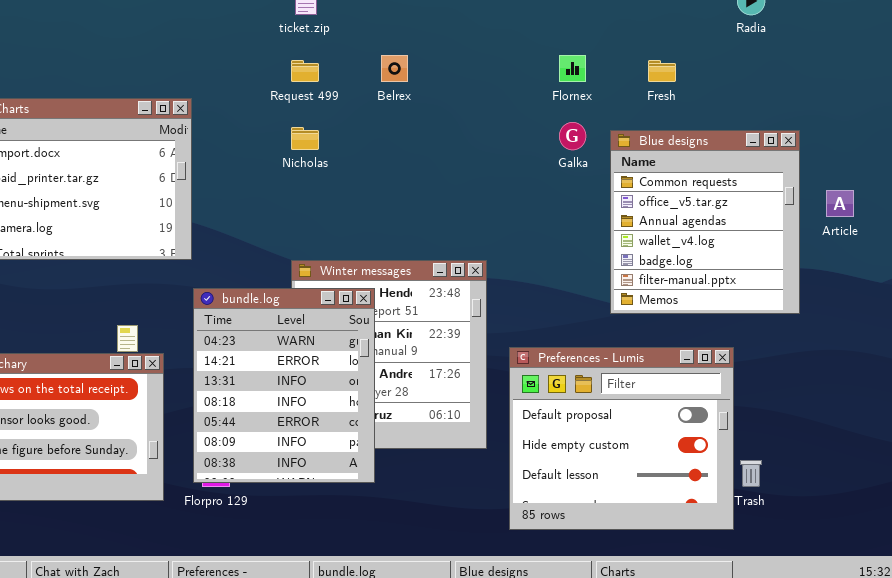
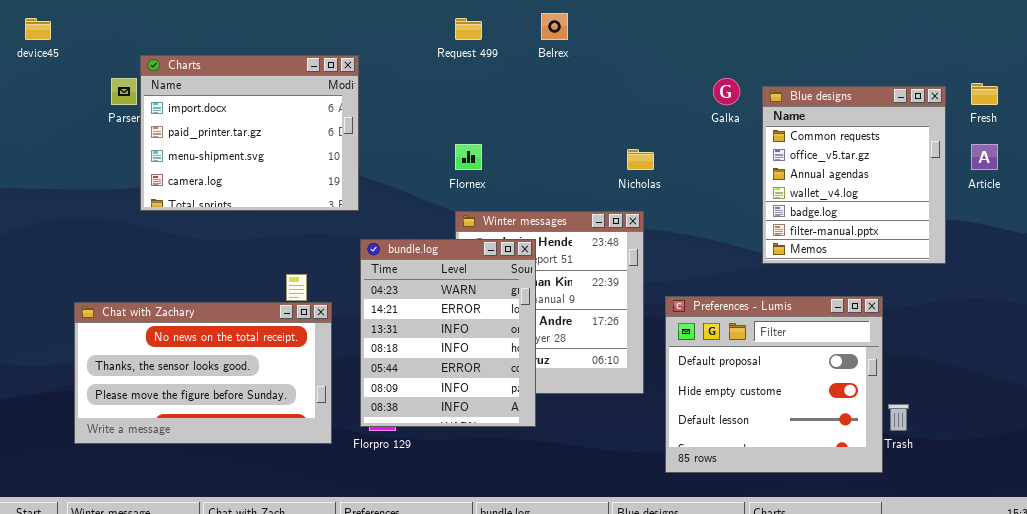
Flornex: [559,55,586,82] -> [455,144,482,170], moved
Fresh: [648,60,676,82] -> [971,83,998,105], moved
Nicholas: [291,127,319,150] -> [627,149,654,170], moved

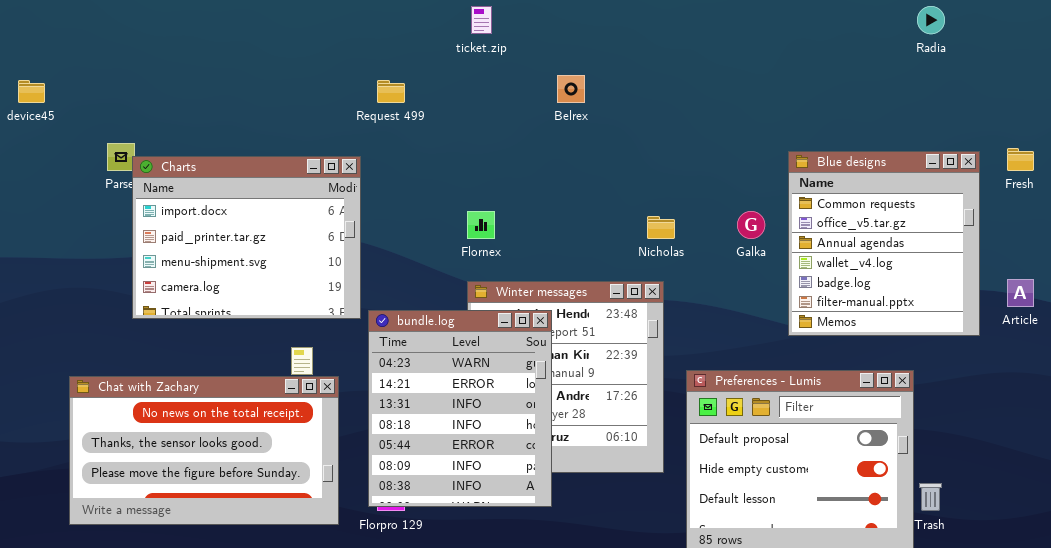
Request 499: [455,18,482,40] -> [377,80,405,103], moved
Charts: [140,55,359,211] -> [132,156,361,319], moved
Galka: [713,78,740,105] -> [737,211,765,239], moved
Article: [971,144,998,170] -> [1007,279,1034,307], moved

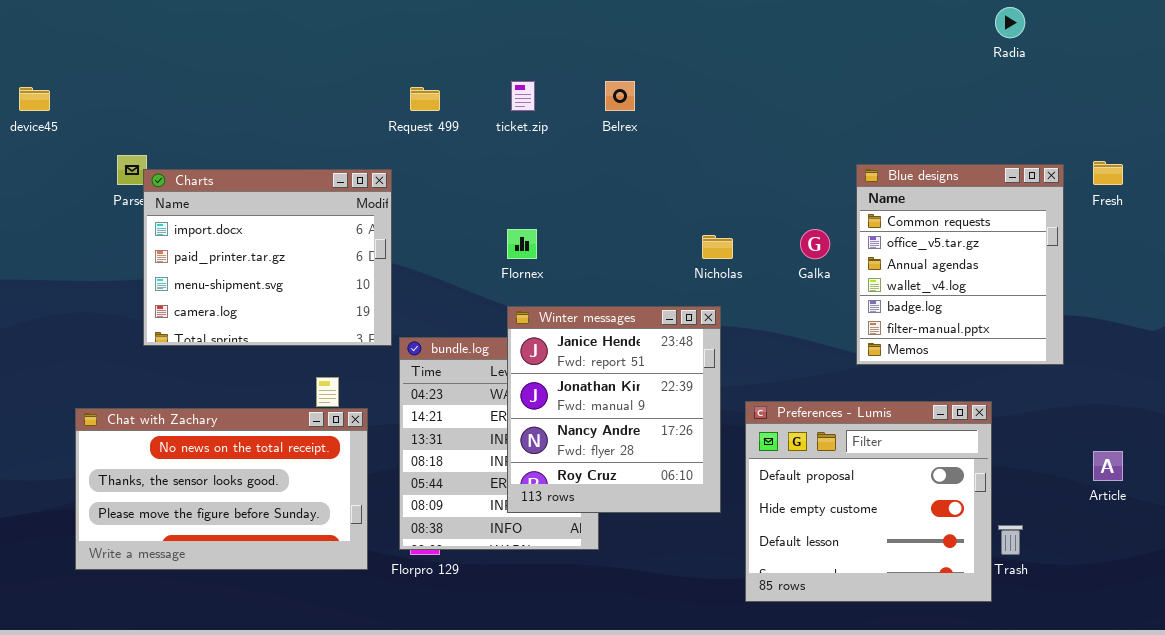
ticket.zip: [471,6,492,34] -> [511,81,535,111], moved
Article: [1007,279,1034,307] -> [1093,451,1123,481], moved
Winter messages: [467,281,664,473] -> [507,306,721,513], raised

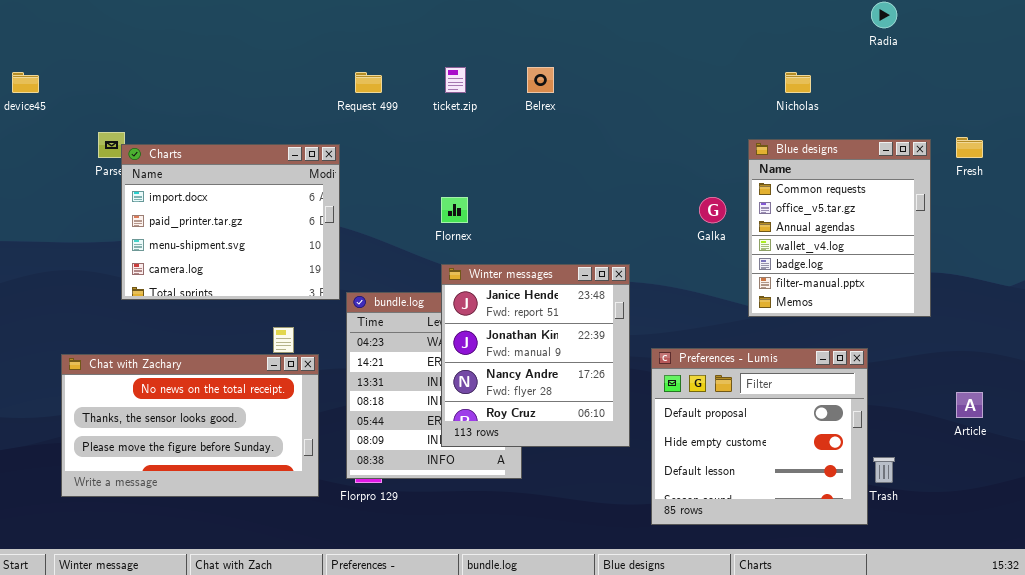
Nicholas: [702,235,733,259] -> [785,72,811,93], moved

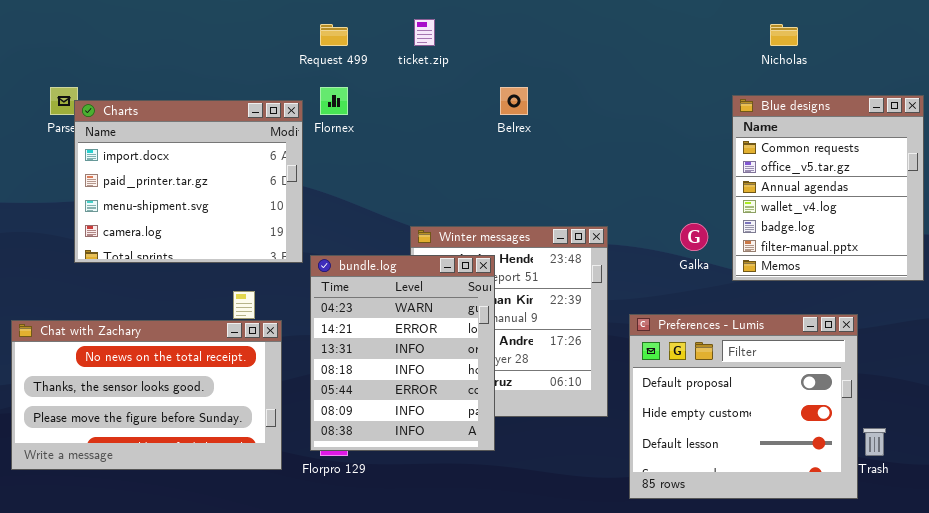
Belrex: [527,67,554,93] -> [500,87,528,115], moved
Flornex: [441,197,468,223] -> [320,87,348,115], moved
Galka: [699,197,726,223] -> [680,223,708,251], moved
bundle.log: [346,292,522,479] -> [310,255,495,451], raised

